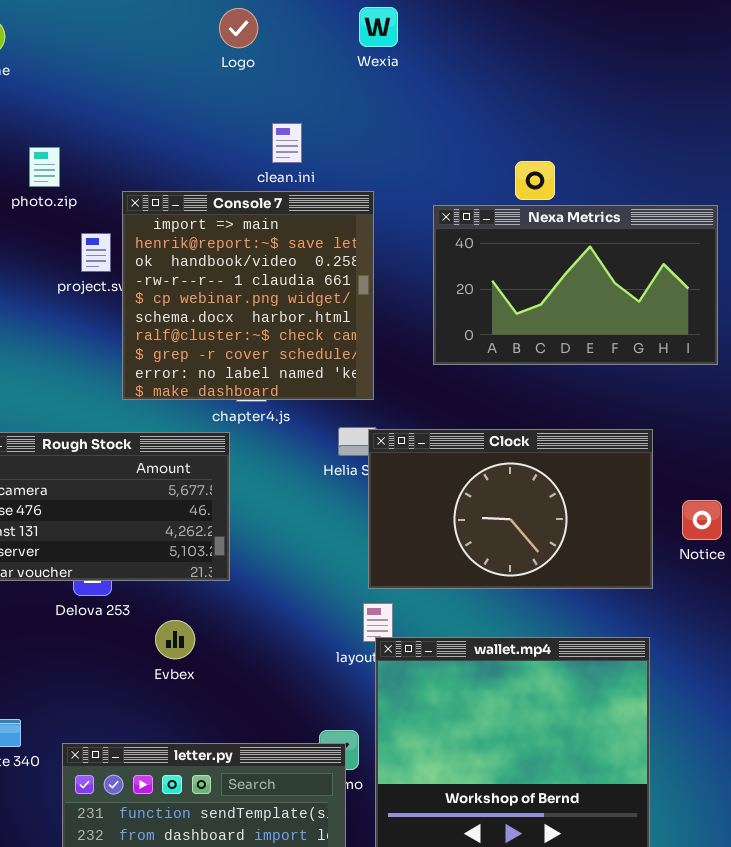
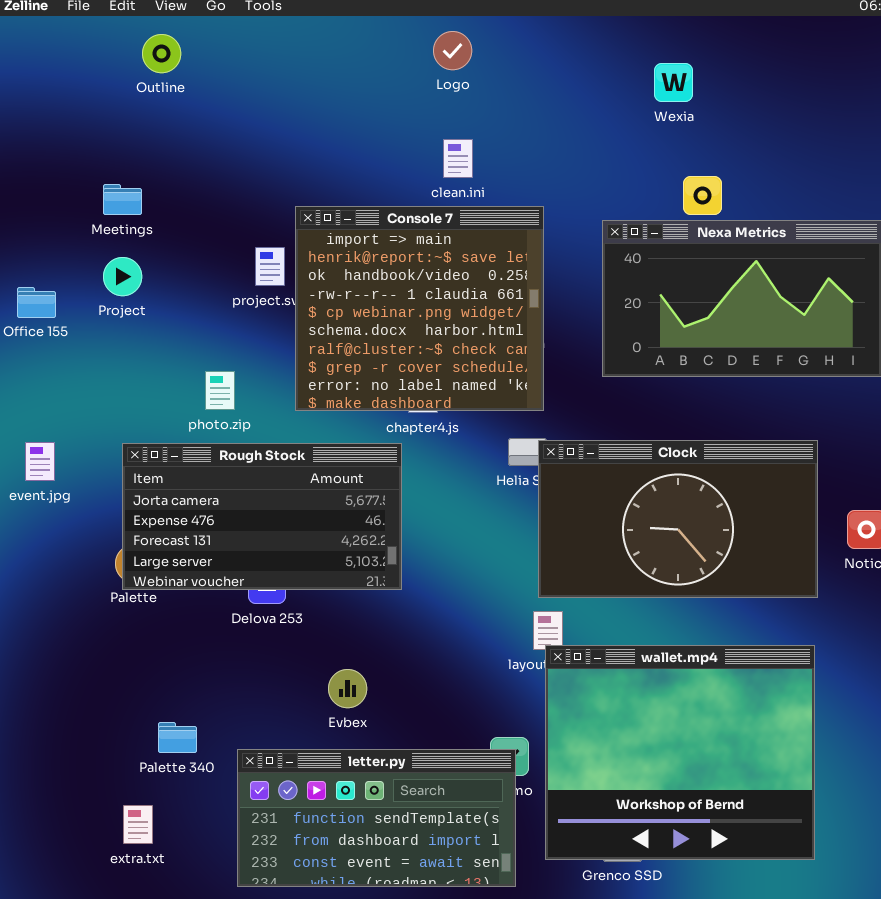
Wexia: [359,7,398,47] -> [654,63,693,102], moved
Logo: [219,8,258,48] -> [433,31,472,70], moved
photo.zip: [29,147,60,187] -> [205,371,235,410], moved
Evbex: [155,620,195,659] -> [328,669,367,708], moved

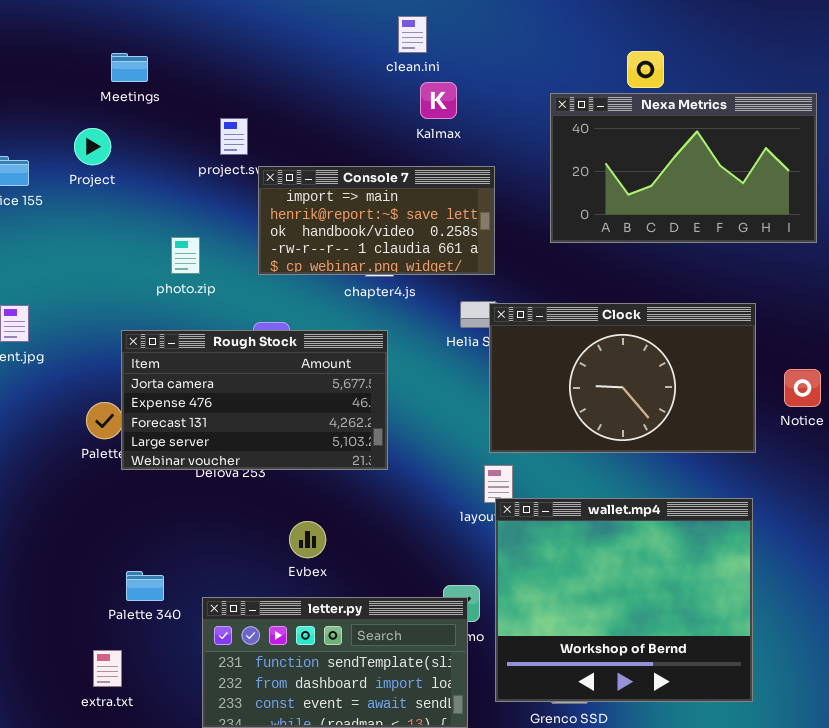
Meetings: [103,184,142,215] -> [111,53,148,82], moved
Console 7: [295,206,544,411] -> [258,166,495,275], resized
Rough Stock: [122,443,402,590] -> [121,330,388,470], moved

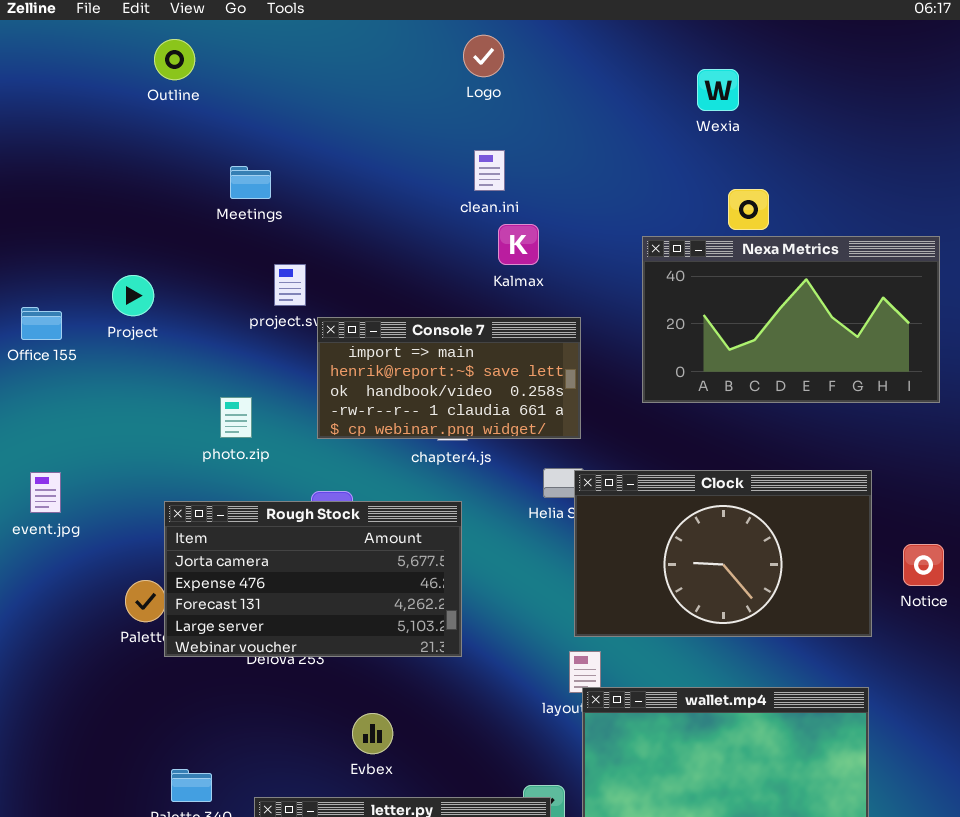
Meetings: [111,53,148,82] -> [230,166,271,199], moved

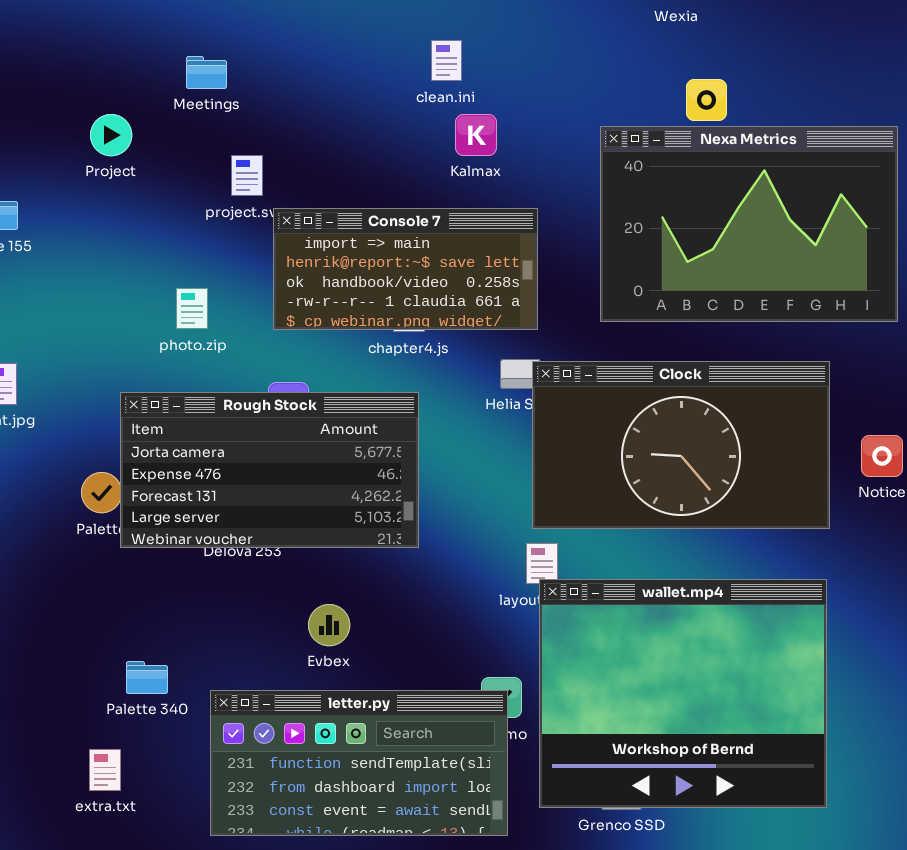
Nexa Metrics: [642,236,940,403] -> [600,126,898,322], resized
Project: [112,275,154,316] -> [90,114,132,156], moved

